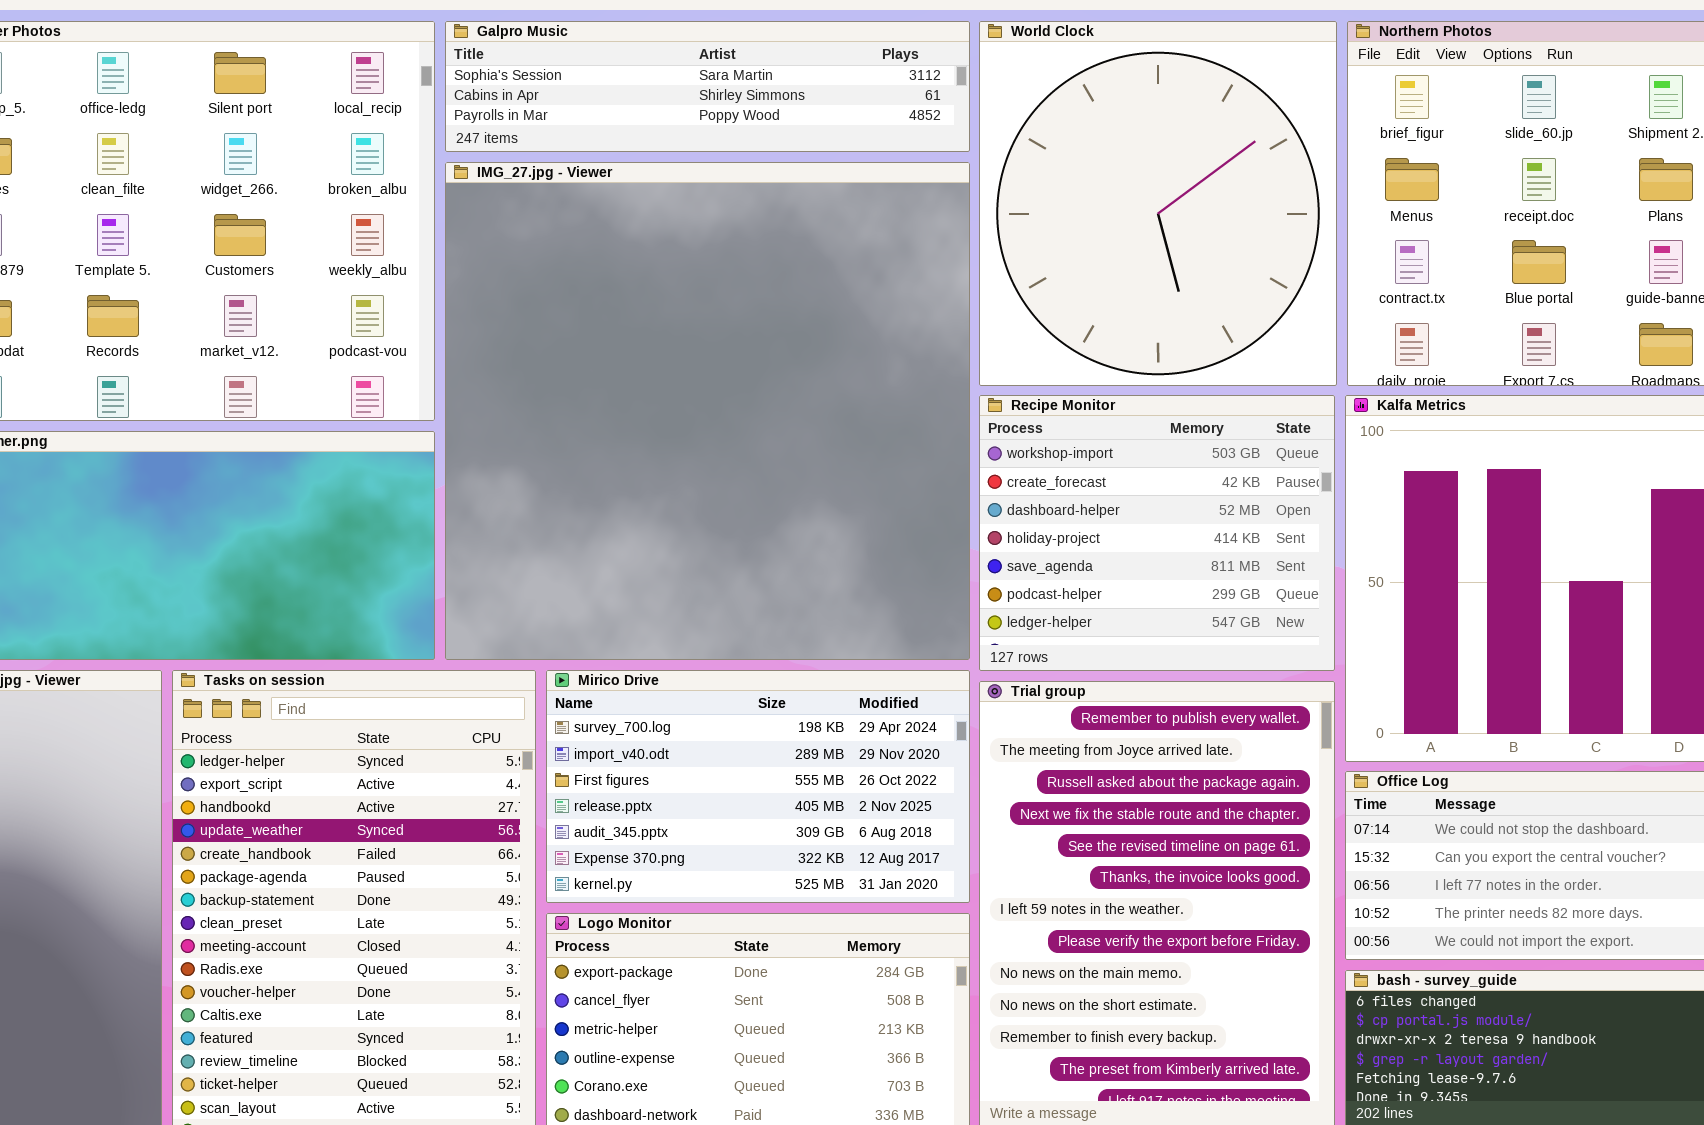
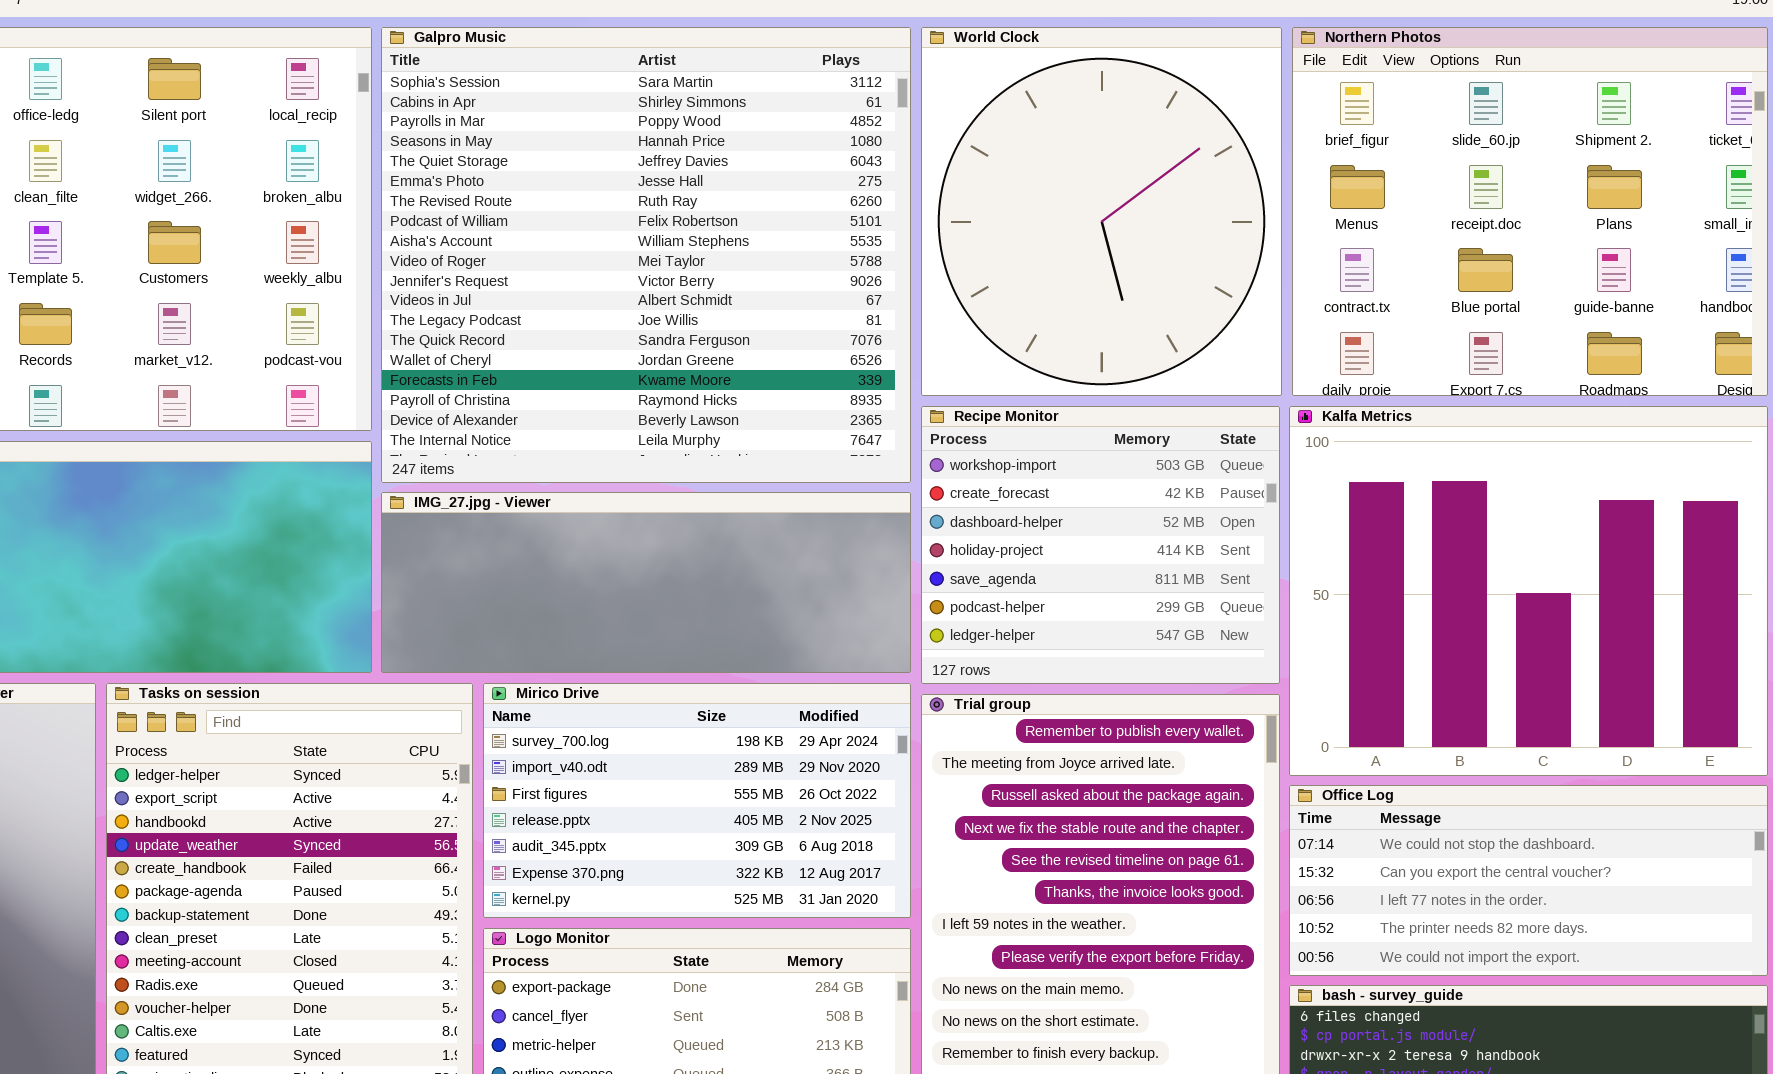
Galpro Music: [445,21,970,152] -> [381,27,911,483], resized
IMG_27.jpg - Viewer: [445,162,970,660] -> [381,492,911,673], resized

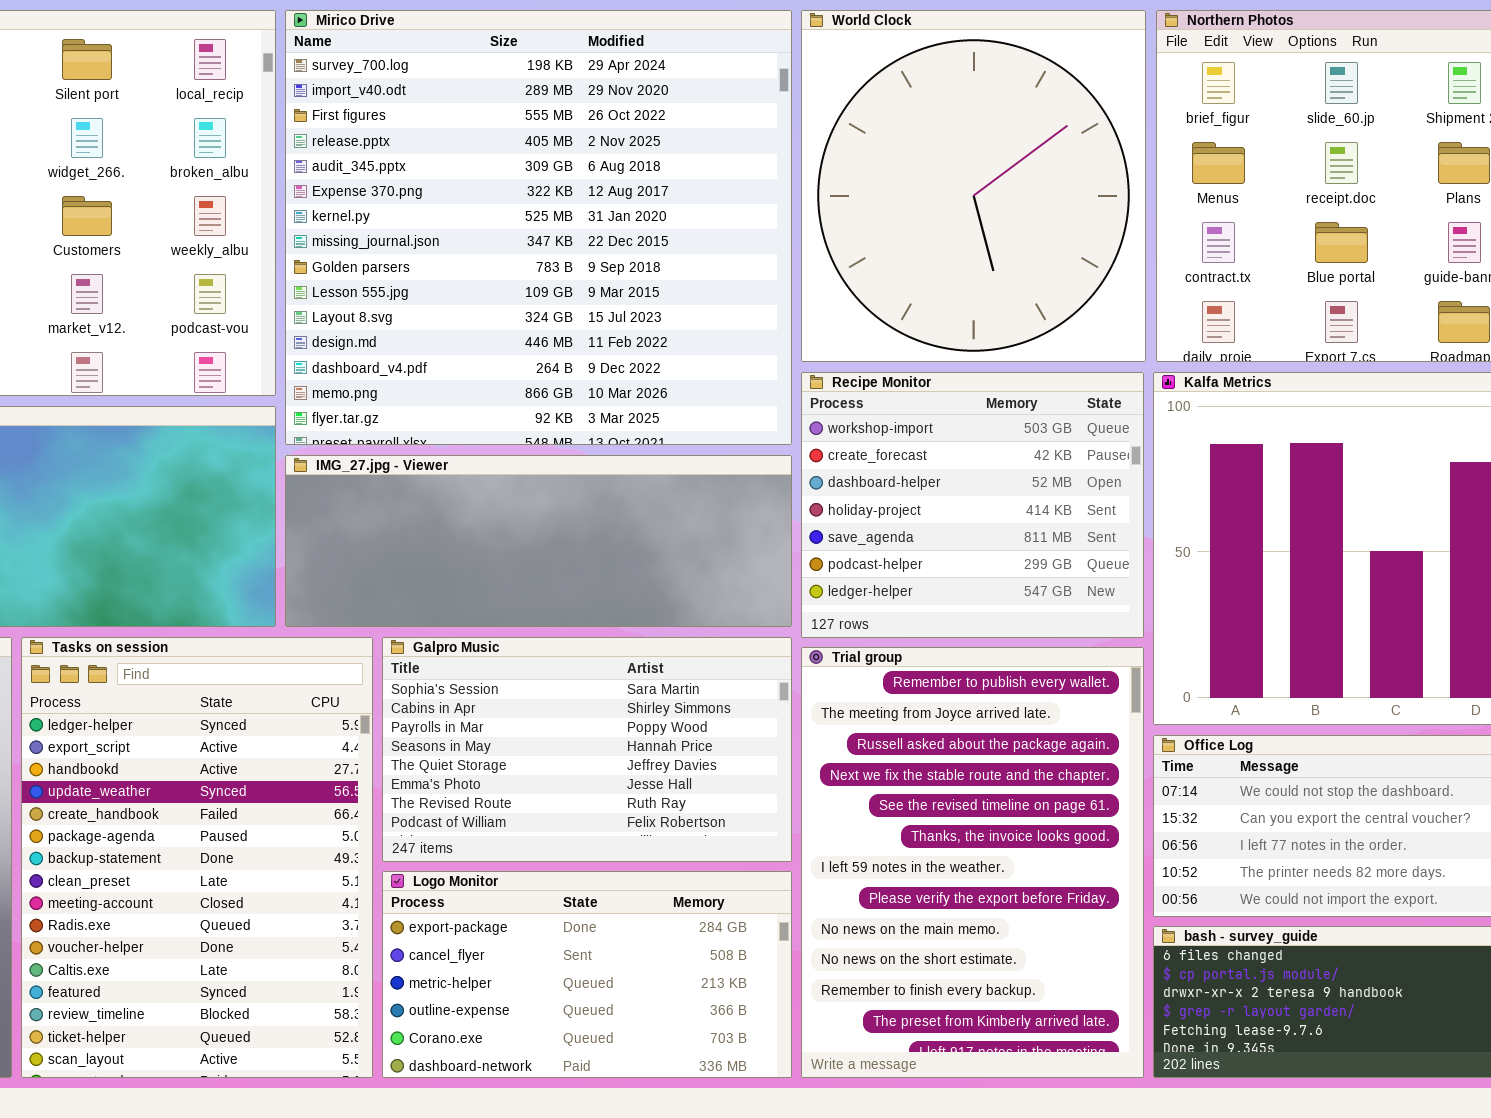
Galpro Music: [381,27,911,483] -> [382,637,792,862], moved, resized
Mirico Drive: [483,683,911,918] -> [285,10,792,445], moved, resized

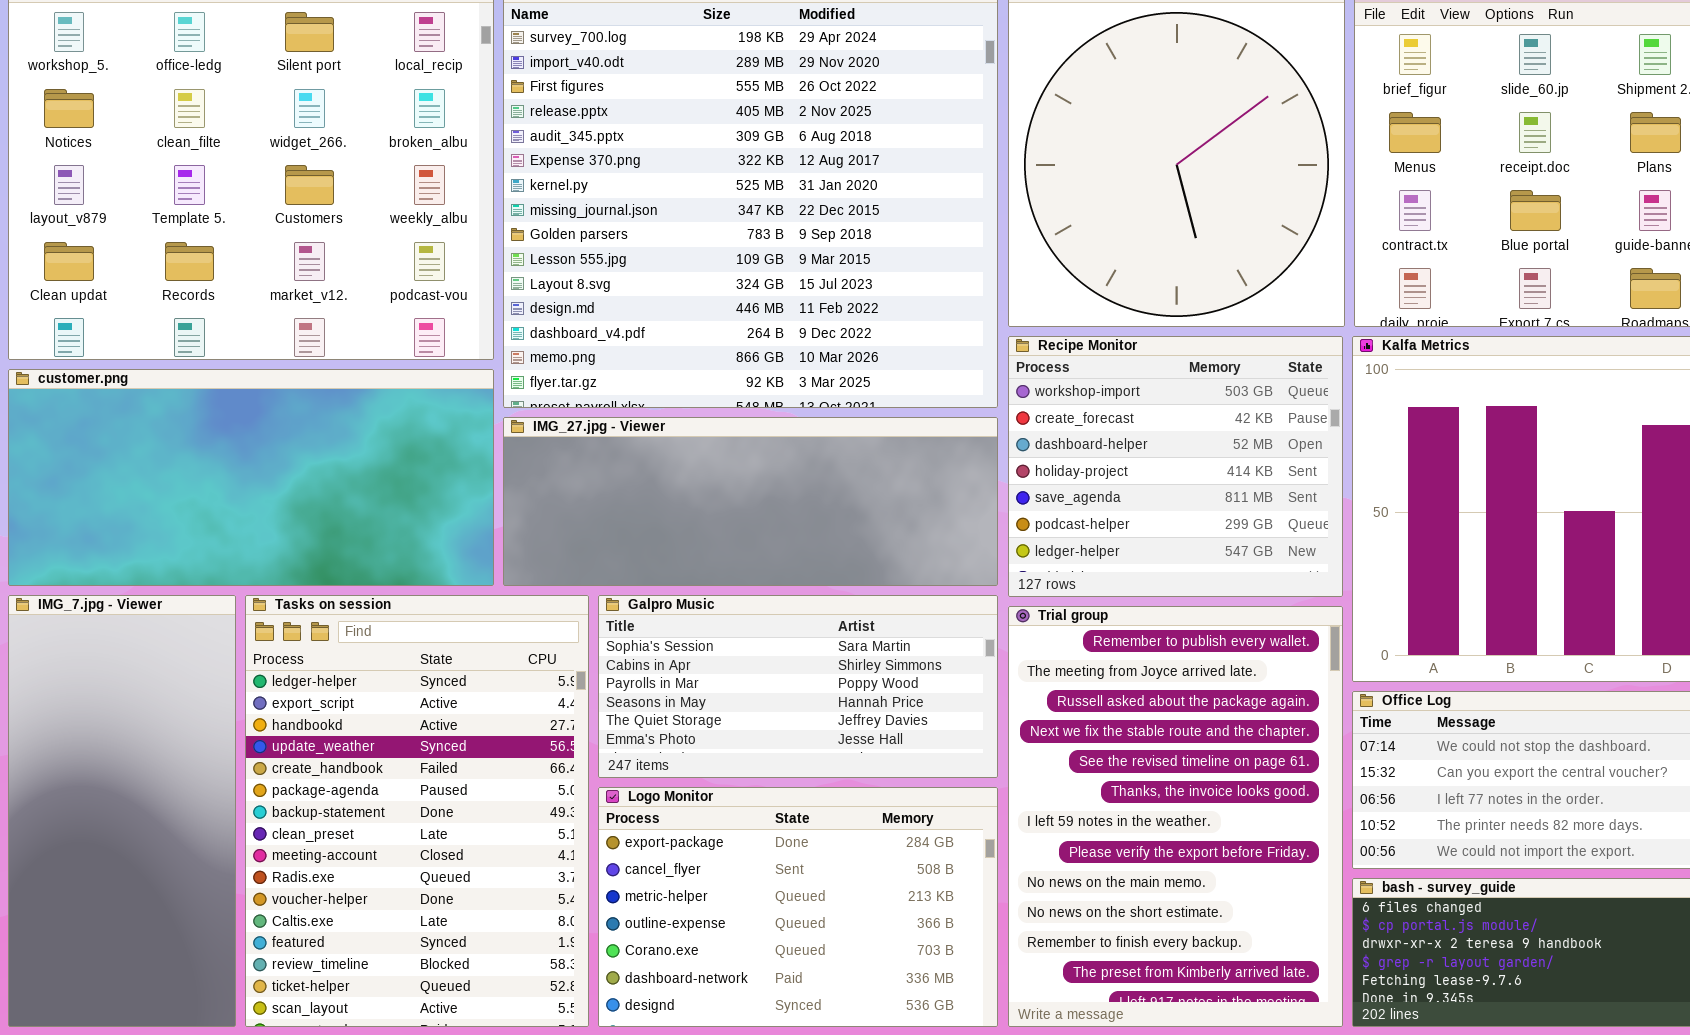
Galpro Music: [382,637,792,862] -> [598,595,998,778], resized
Logo Monitor: [382,871,792,1078] -> [598,787,998,1027], resized

